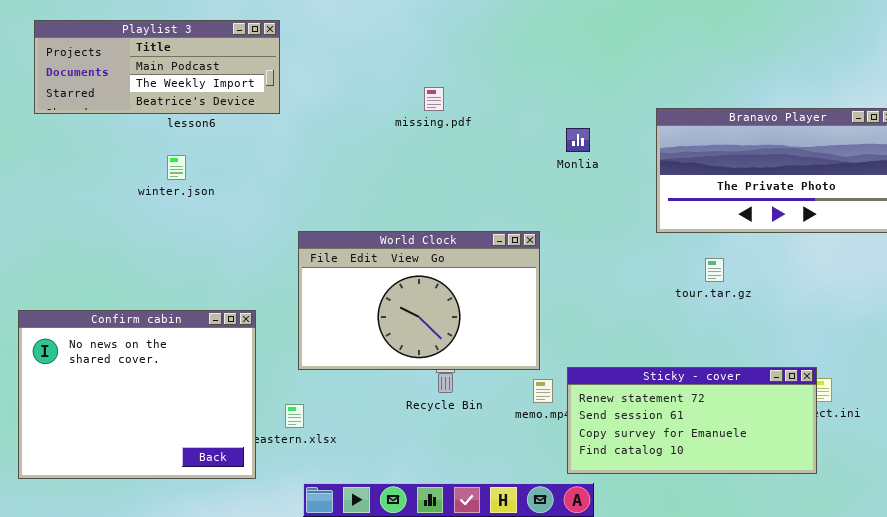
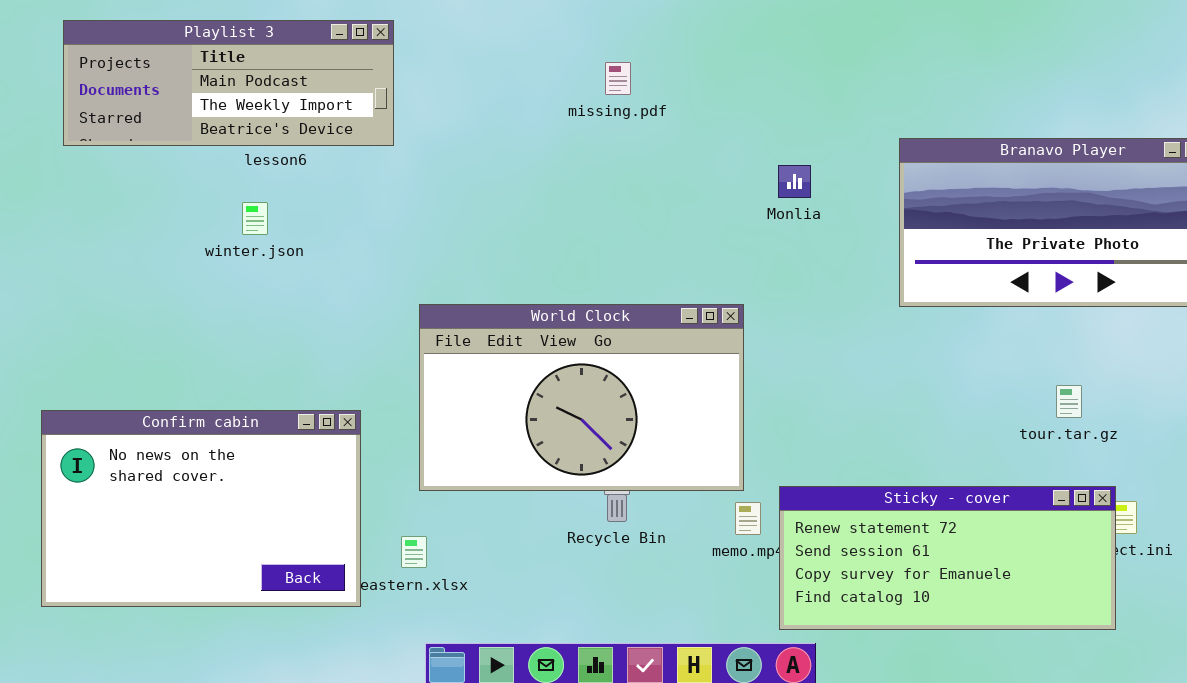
missing.pdf: [424,87,444,111] -> [605,62,631,95], moved
tour.tar.gz: [705,258,724,282] -> [1056,385,1082,418], moved
Confirm cabin: [18,310,256,479] -> [41,410,361,607], resized

